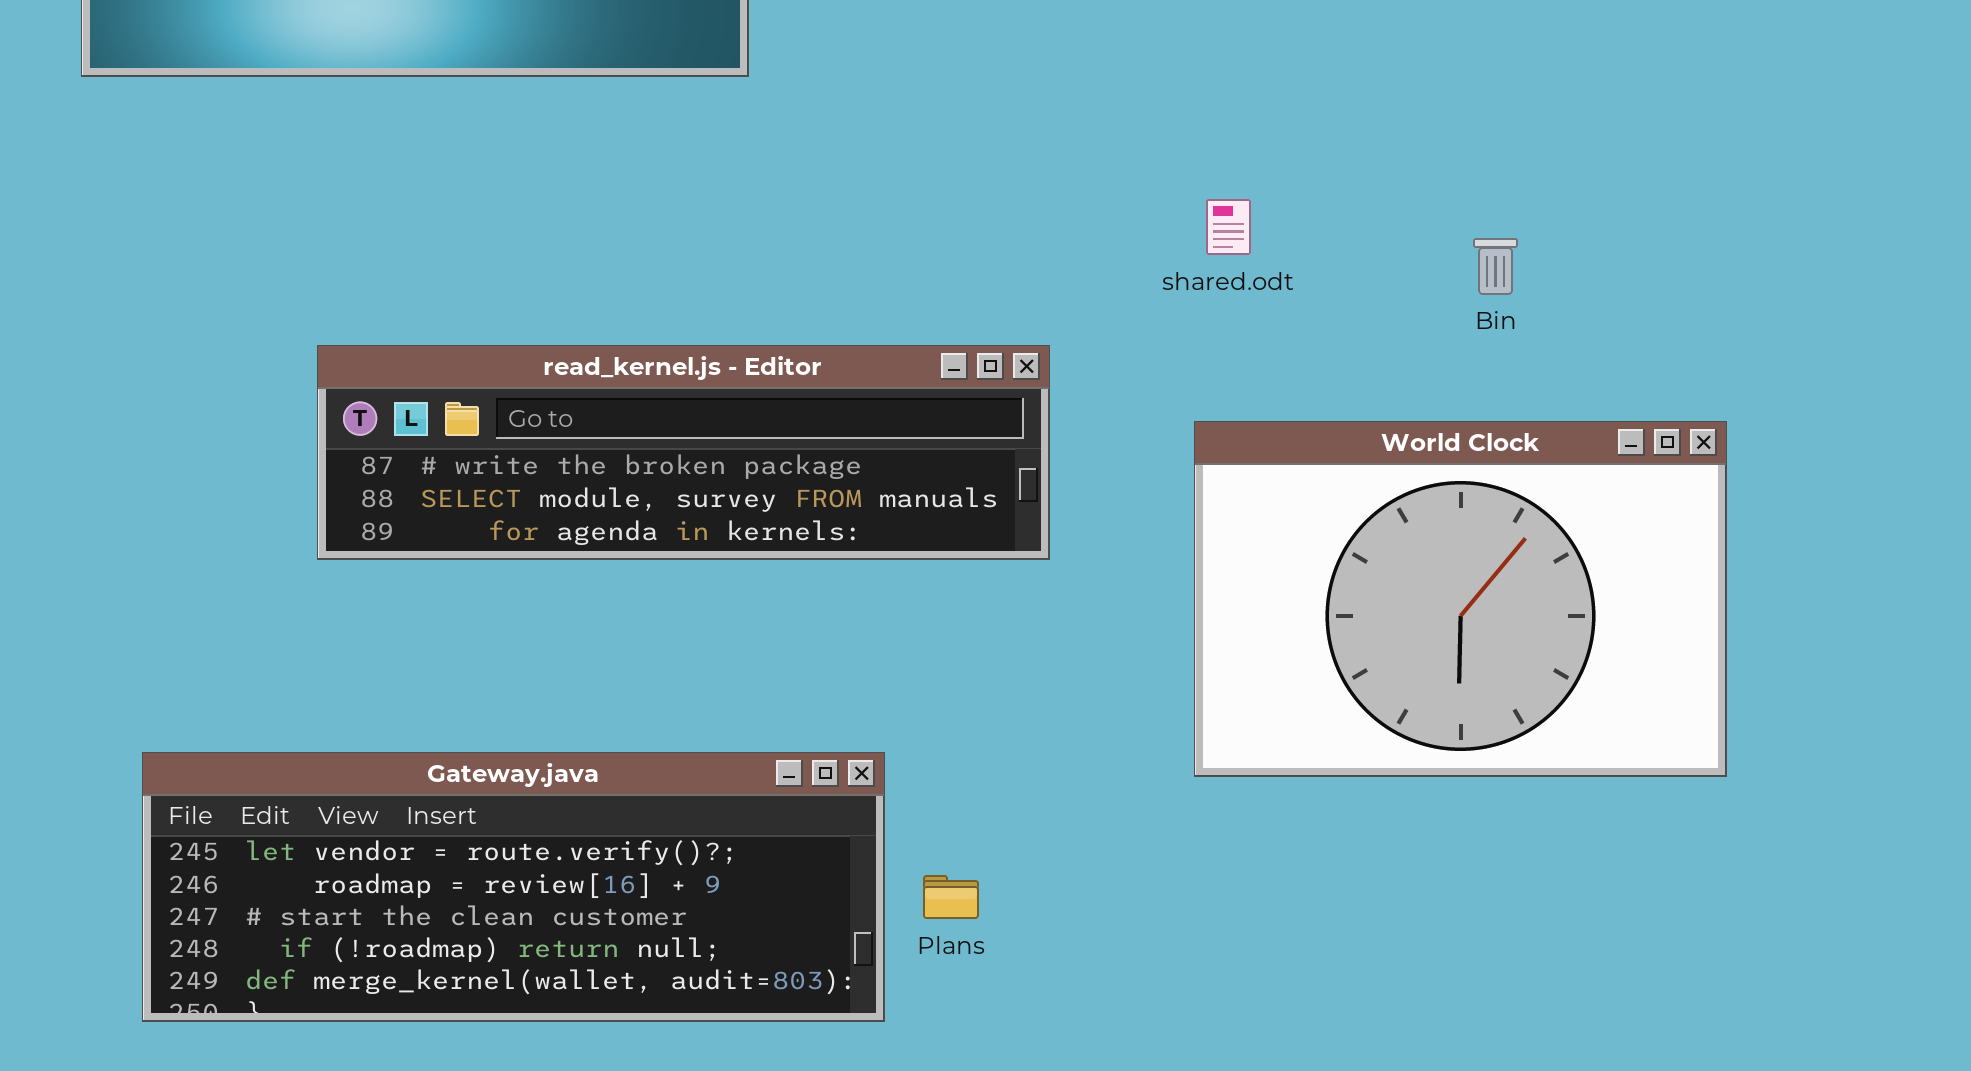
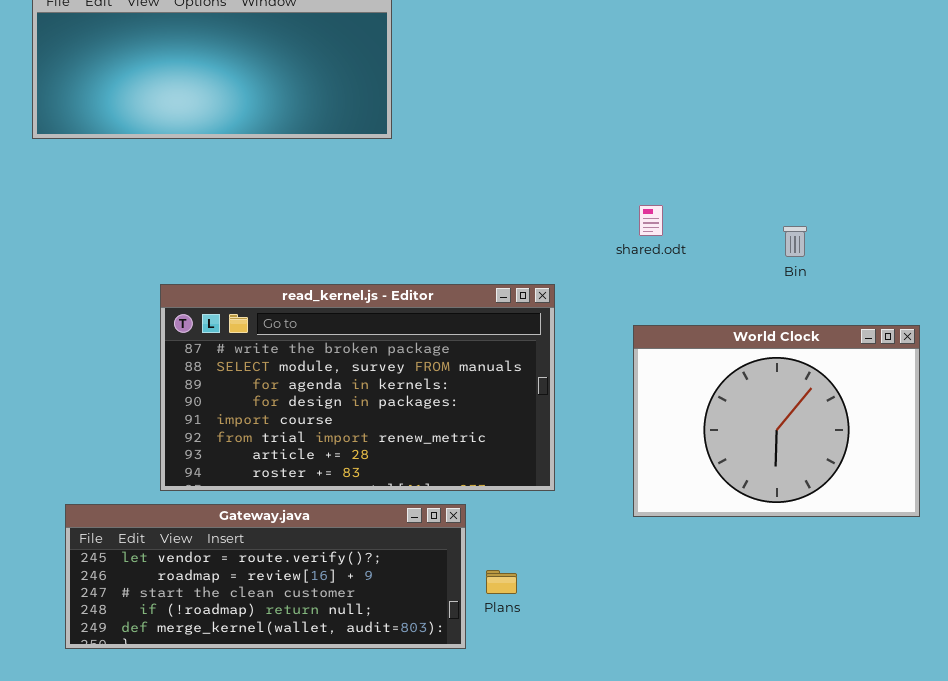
read_kernel.js - Editor: [317,345,1050,560] -> [160,284,555,491], resized

